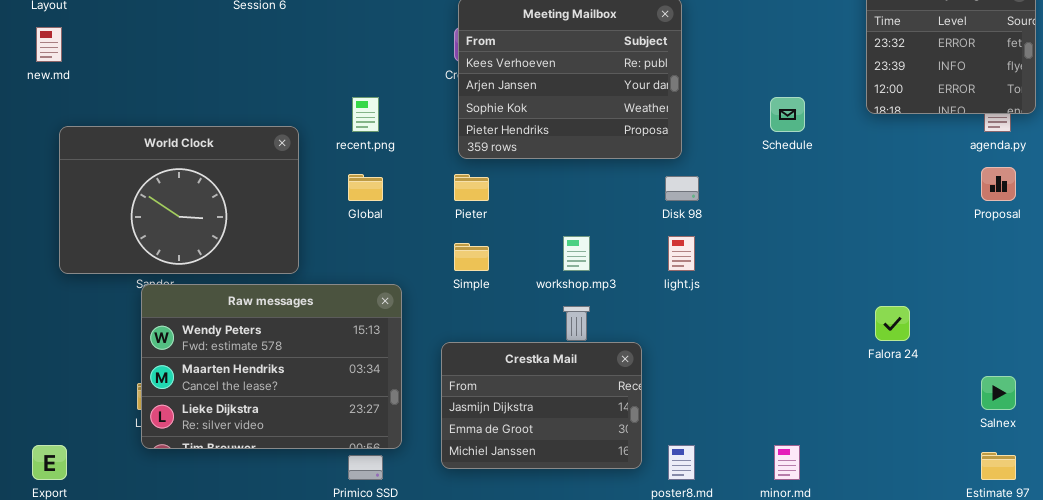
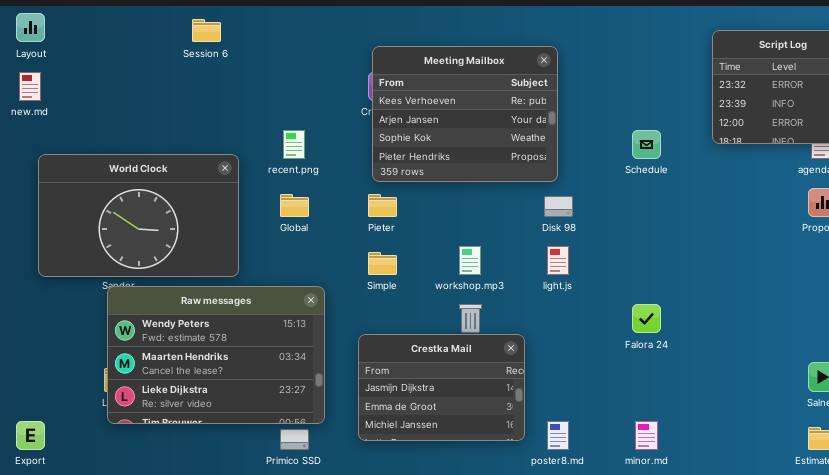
Falora 24: [875,306,910,341] -> [632,304,661,333], moved

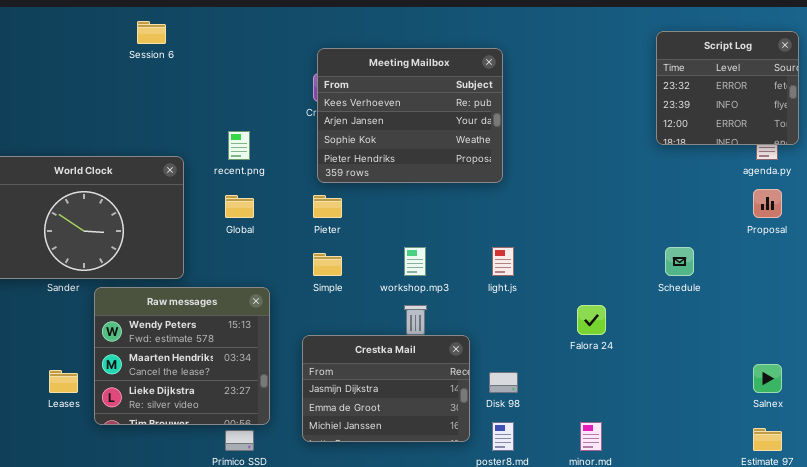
Schedule: [632,130,661,159] -> [665,247,694,276], moved
Disk 98: [544,196,573,217] -> [489,372,518,393], moved
Raw messages: [107,286,325,424] -> [94,287,270,425], resized

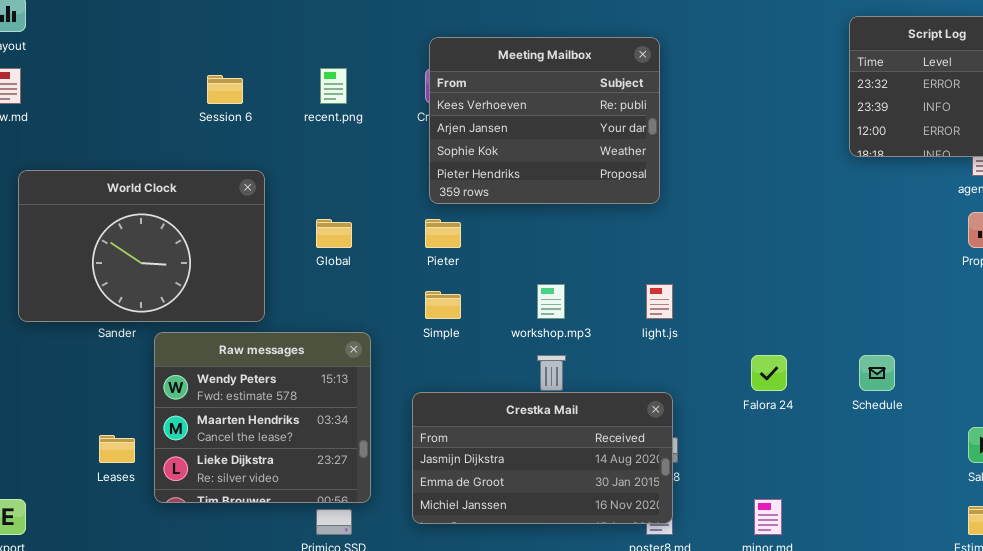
Session 6: [137,21,166,44] -> [207,75,243,104], moved
recent.png: [228,131,250,160] -> [320,68,347,104], moved
Schedule: [665,247,694,276] -> [859,355,895,391], moved
Crestka Mail: [302,335,470,442] -> [412,392,673,524], resized

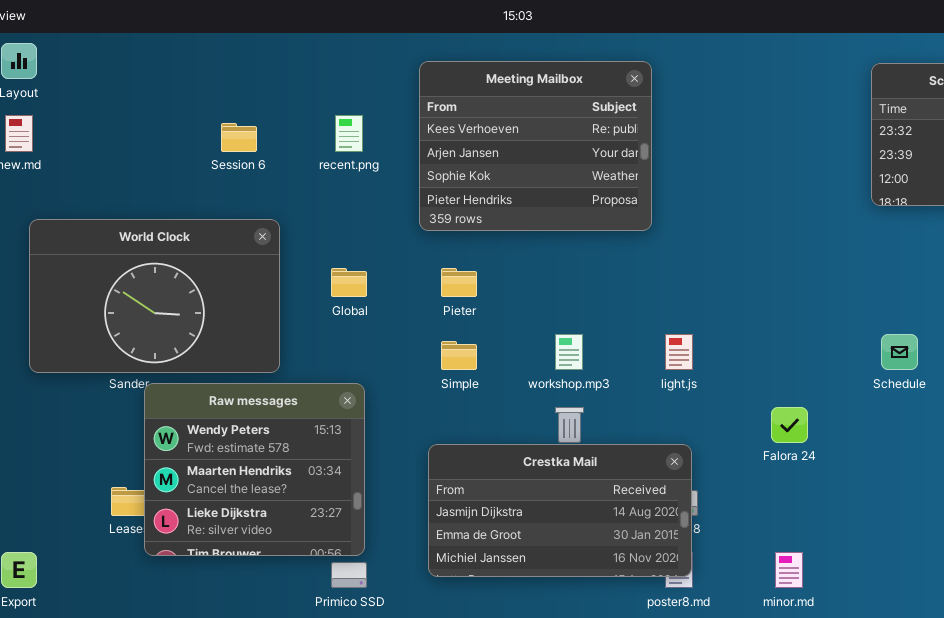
Meeting Mailbox: [429,37,660,204] -> [419,61,652,231], moved
Raw messages: [154,332,371,503] -> [144,383,365,556], moved
Schedule: [859,355,895,391] -> [881,334,918,370], moved

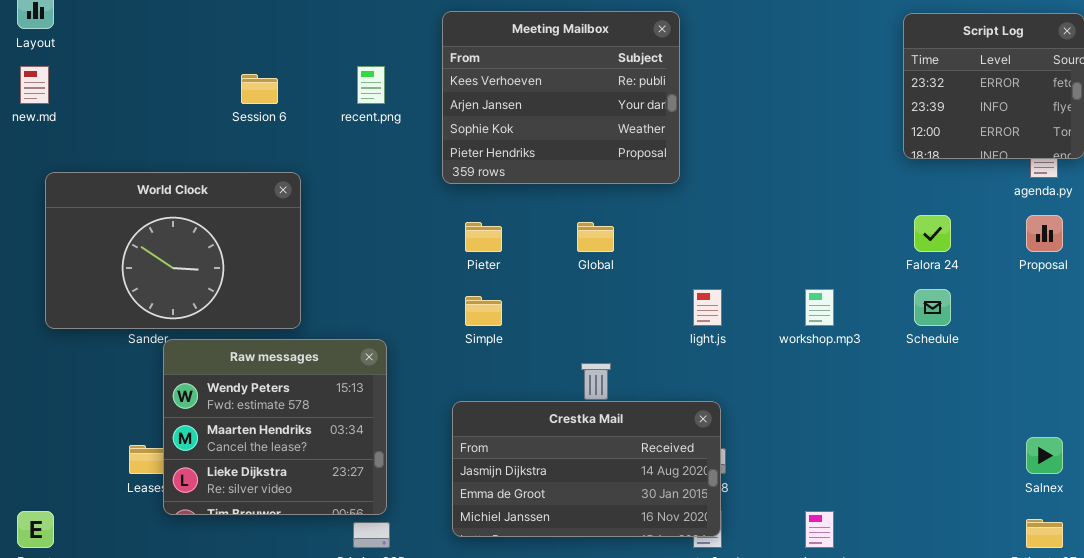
Global: [331,268,367,297] -> [577,222,614,252], moved
workshop.mp3: [555,334,583,370] -> [805,289,834,326], moved
Falora 24: [771,407,808,443] -> [914,215,951,252], moved

